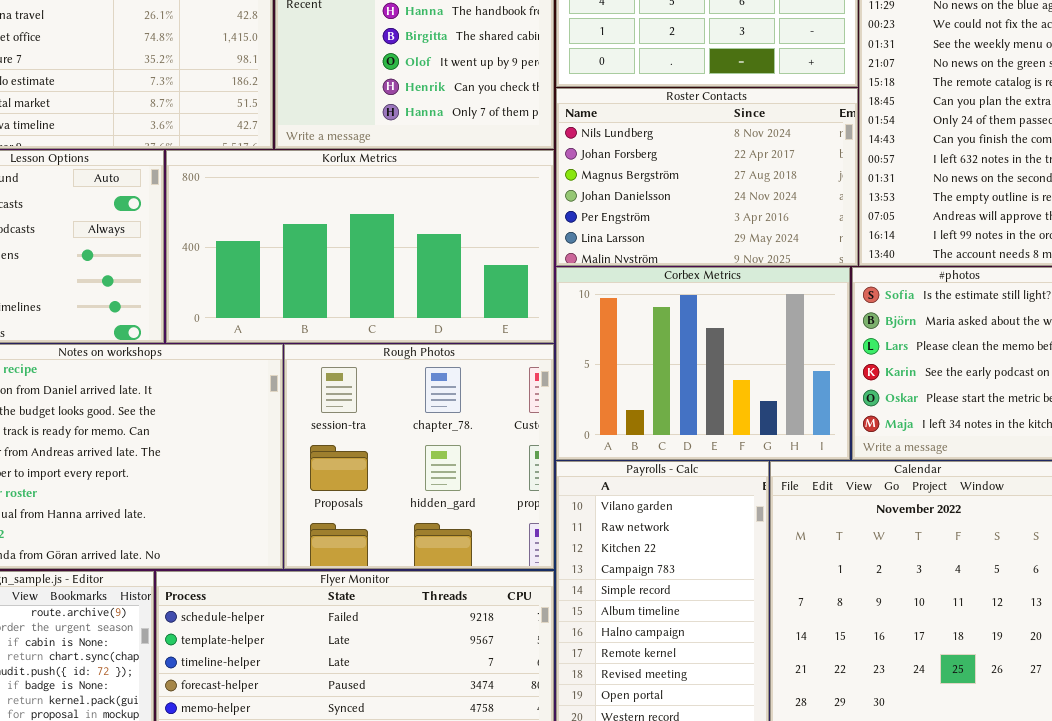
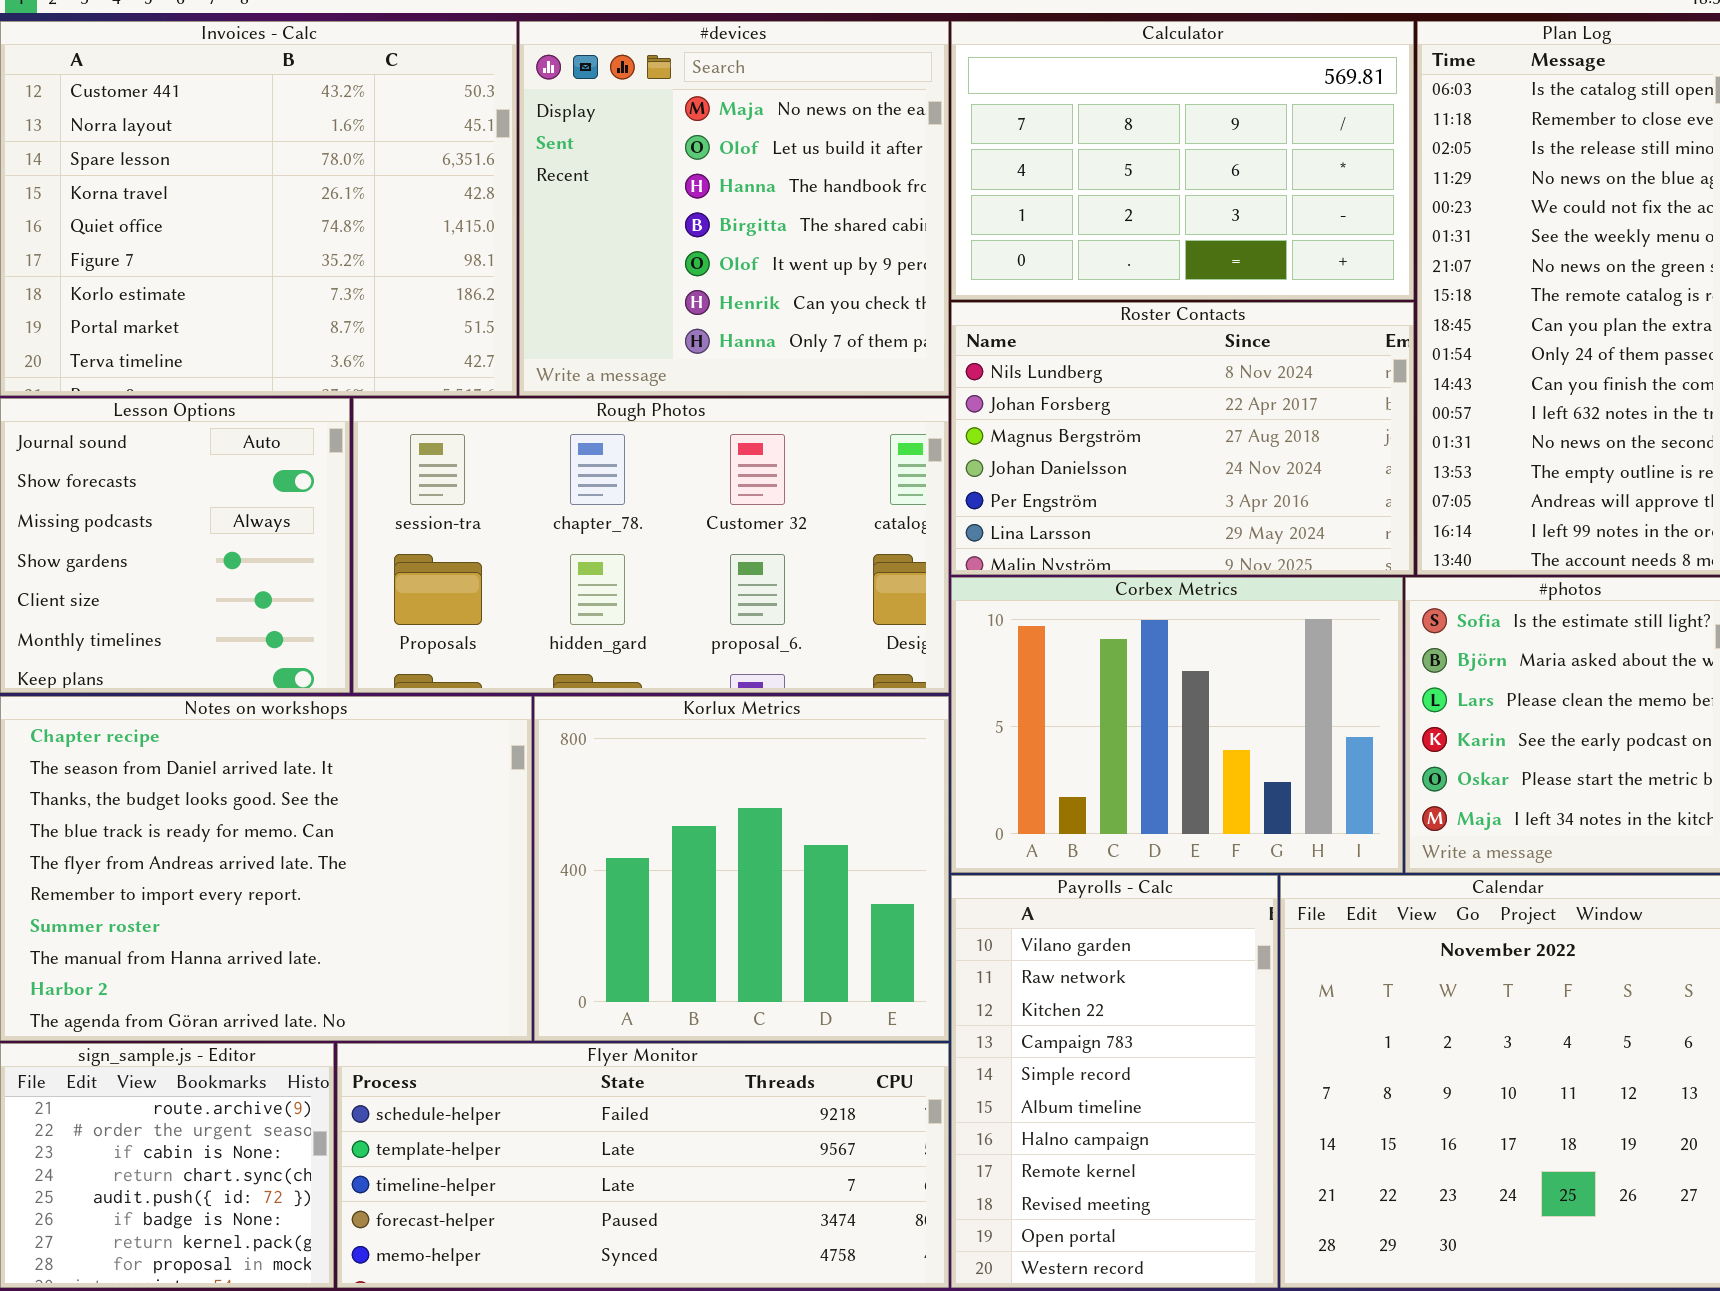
Korlux Metrics: [166,150,554,343] -> [534,696,949,1041], moved, resized
Rough Photos: [284,344,554,569] -> [353,398,949,693], moved, resized

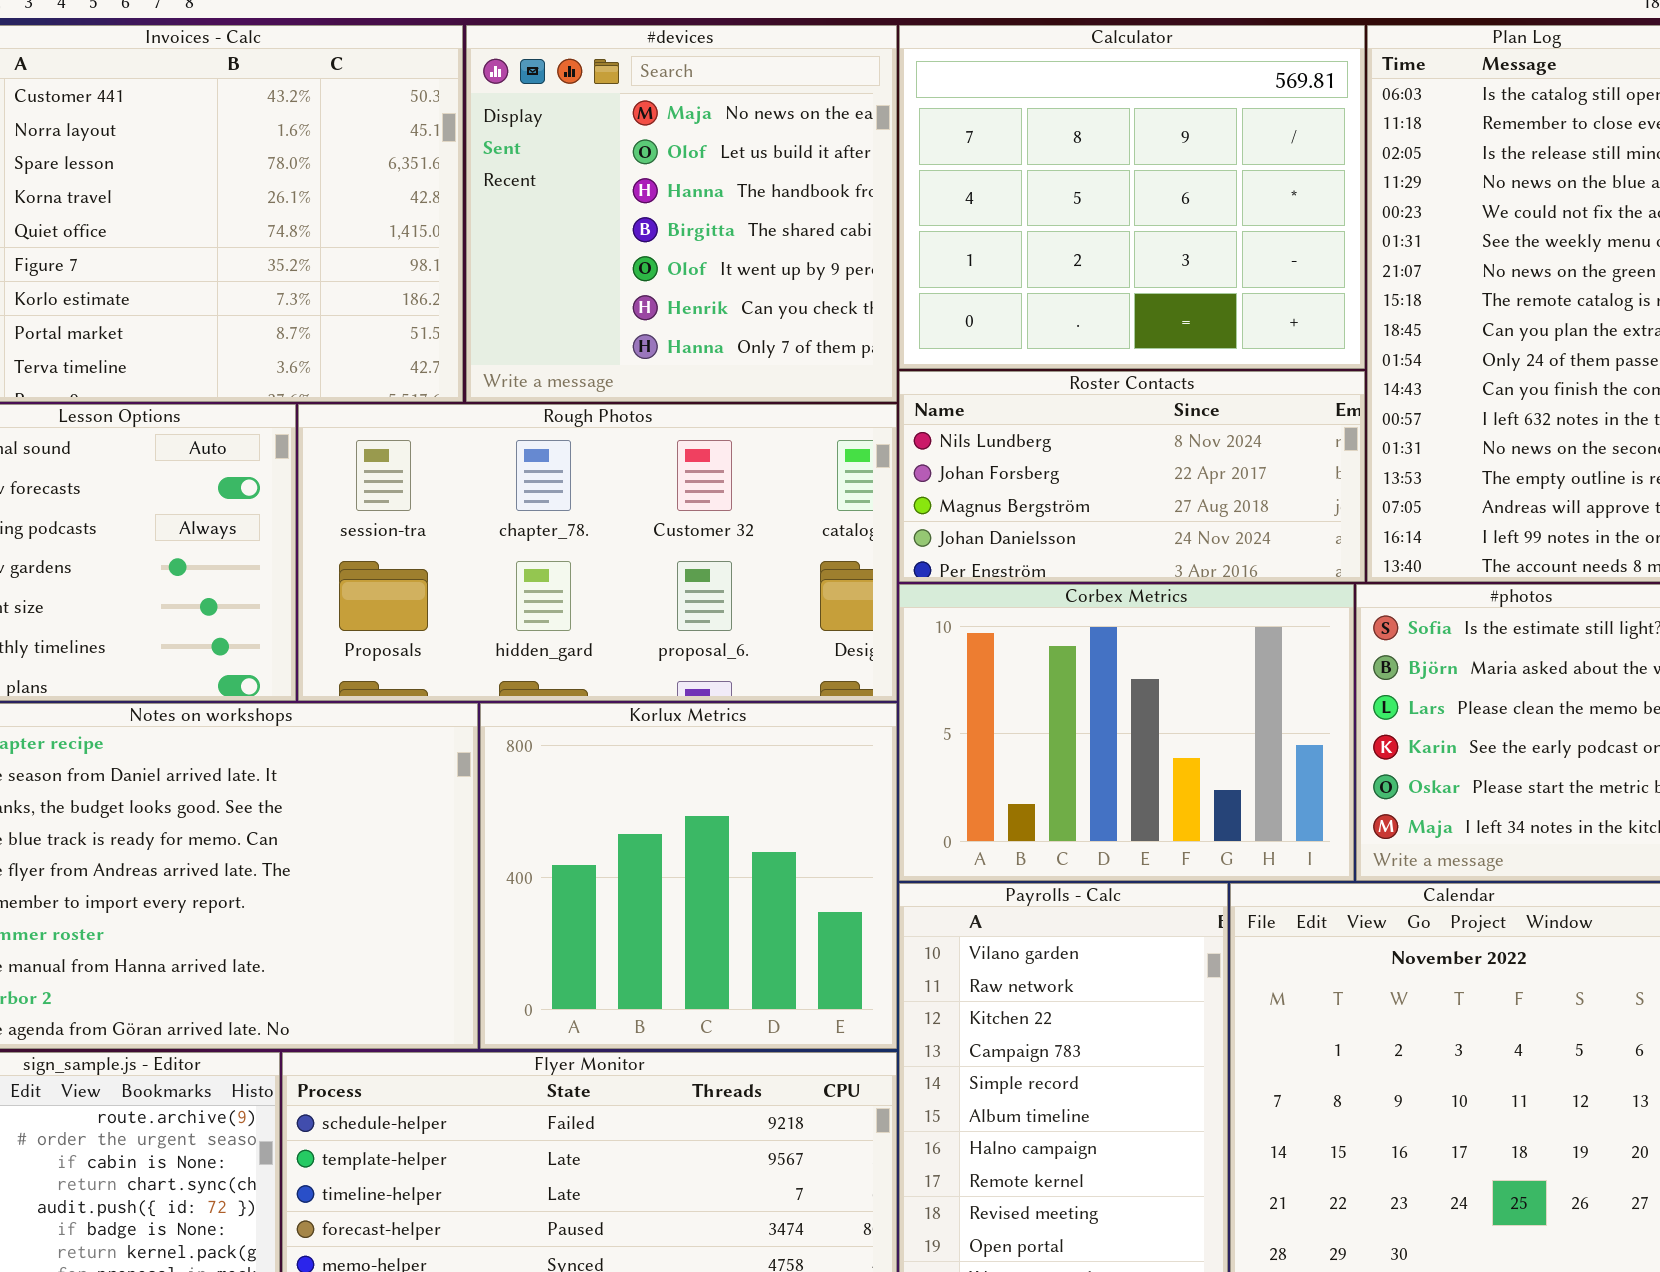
Calculator: [951,21,1414,300] -> [899,25,1365,369], resized
Roster Contacts: [951,302,1414,575] -> [899,371,1365,582], resized

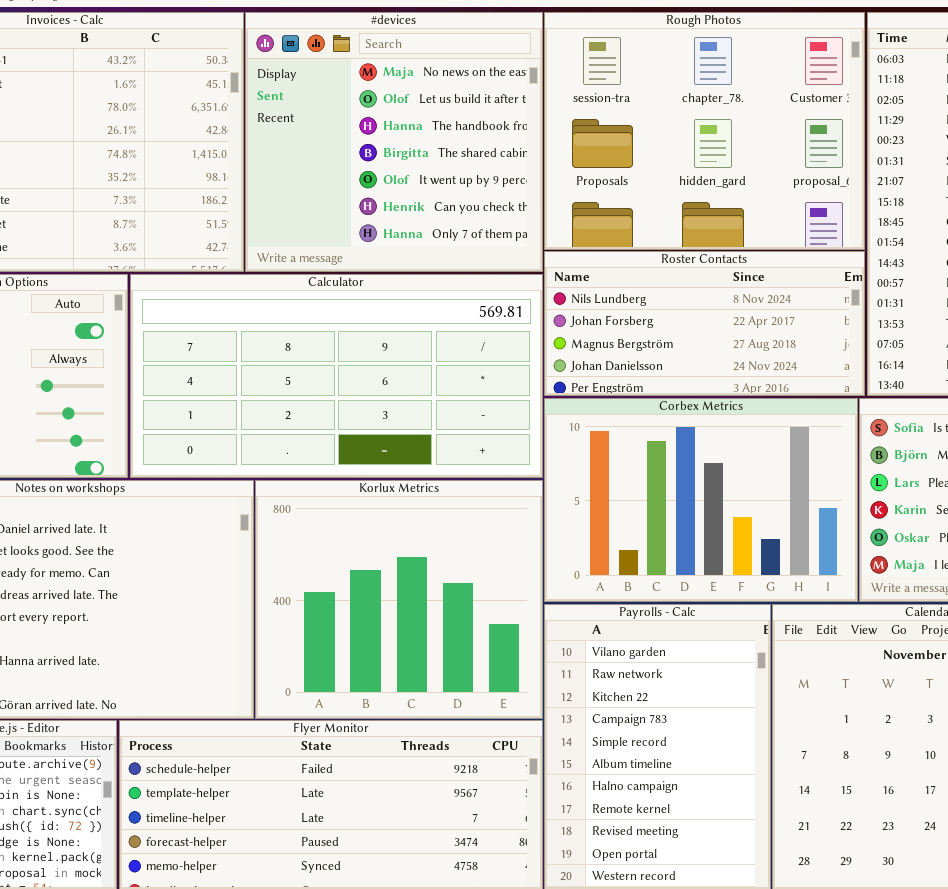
Calculator: [899,25,1365,369] -> [130,274,543,478], moved, resized
Rough Photos: [298,404,897,701] -> [544,12,865,250], moved, resized

